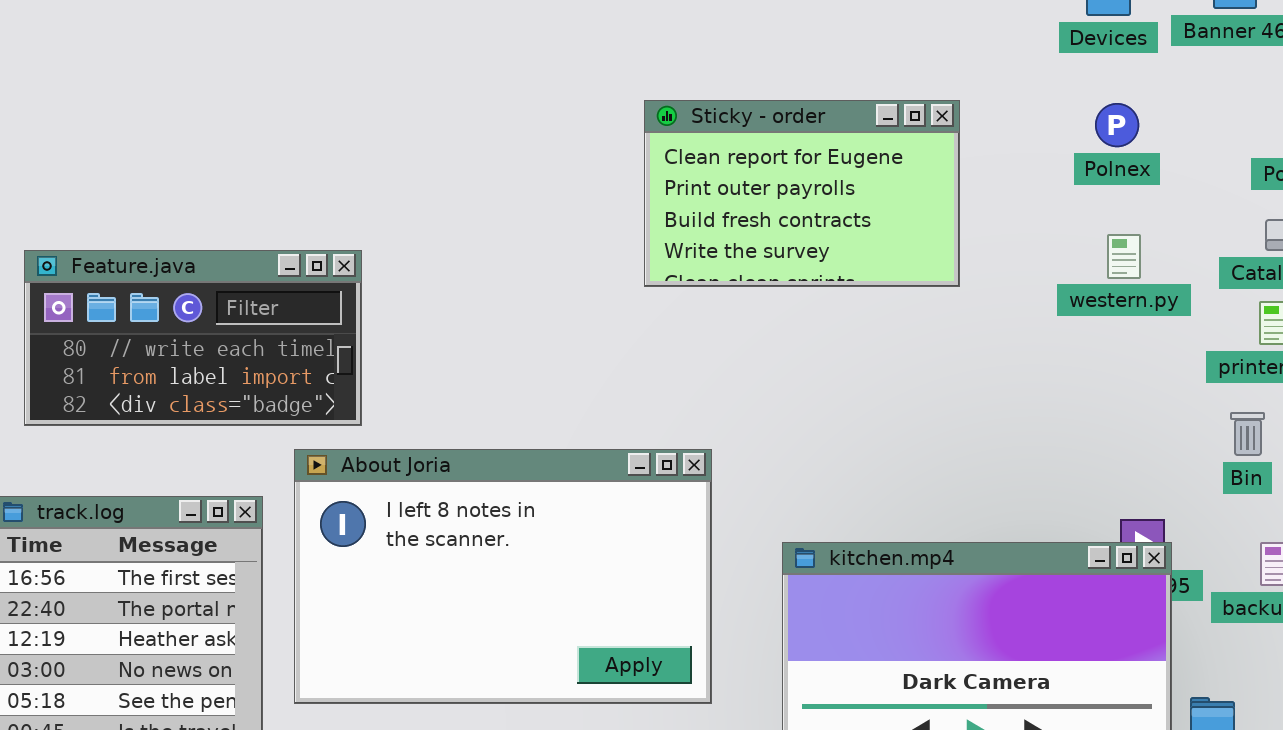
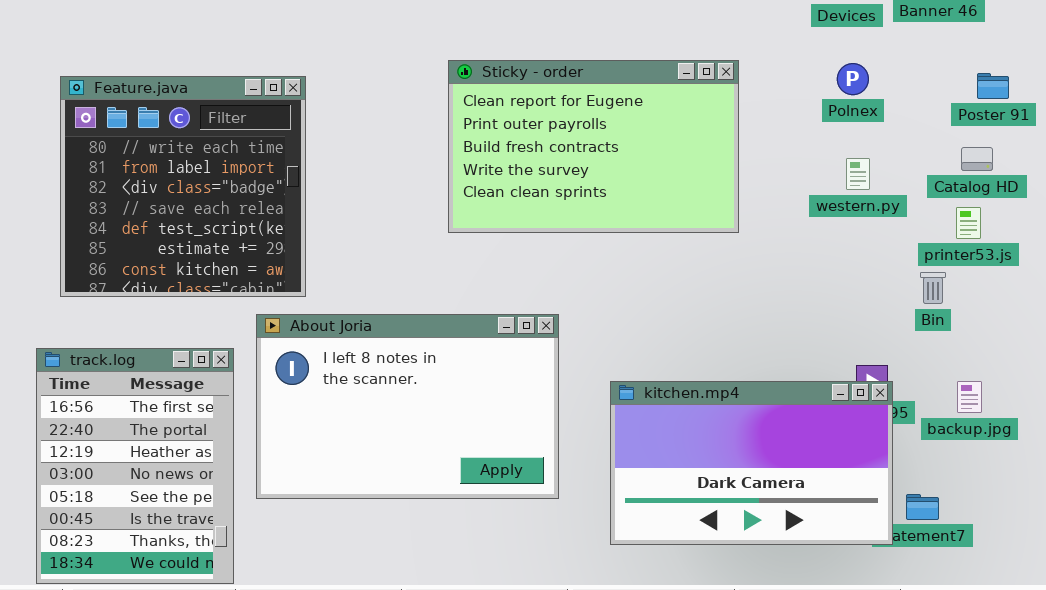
Sticky - order: [644,100,960,287] -> [448,60,739,233], resized
Feature.java: [24,250,362,426] -> [60,76,306,297], resized
Bin: [1230,412,1265,456] -> [920,272,946,304], moved

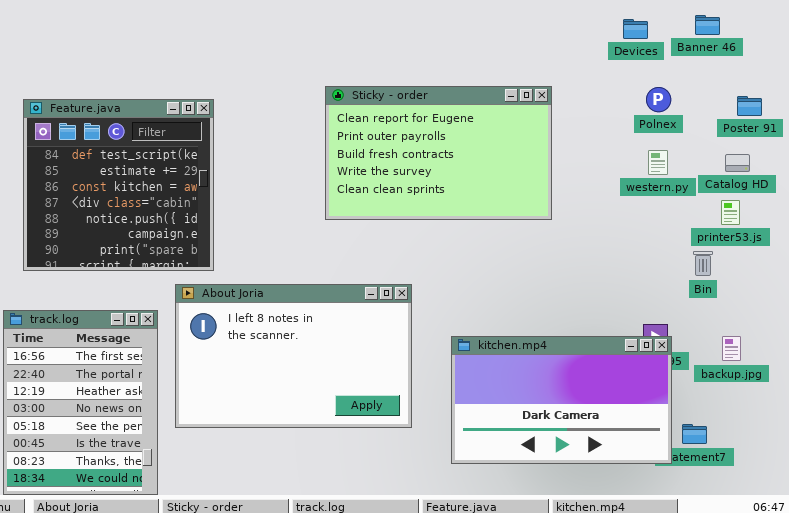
Polnex: [837,63,869,95] -> [646,87,671,112], moved
Feature.java: [60,76,306,297] -> [23,99,214,271], scrolled down 4 rows
western.py: [846,158,870,190] -> [648,150,668,175], moved

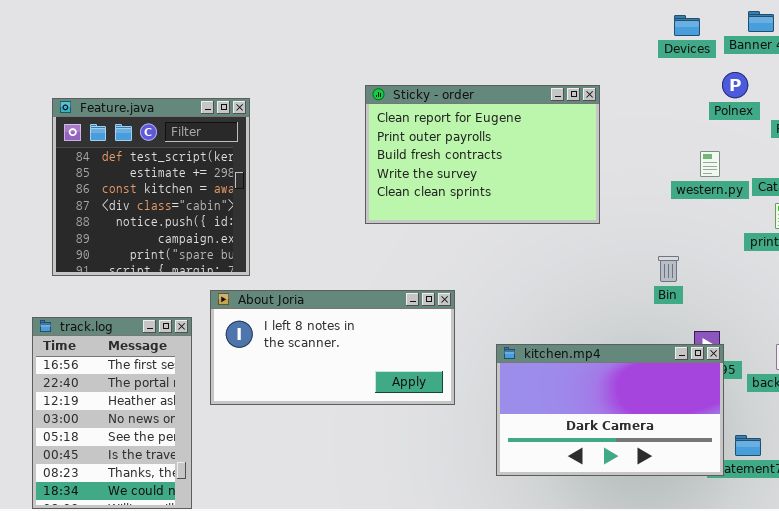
Polnex: [646,87,671,112] -> [722,72,748,98], moved
Bin: [693,251,713,276] -> [658,256,679,282], moved
About Joria: [175,284,412,428] -> [210,290,455,405], resized

